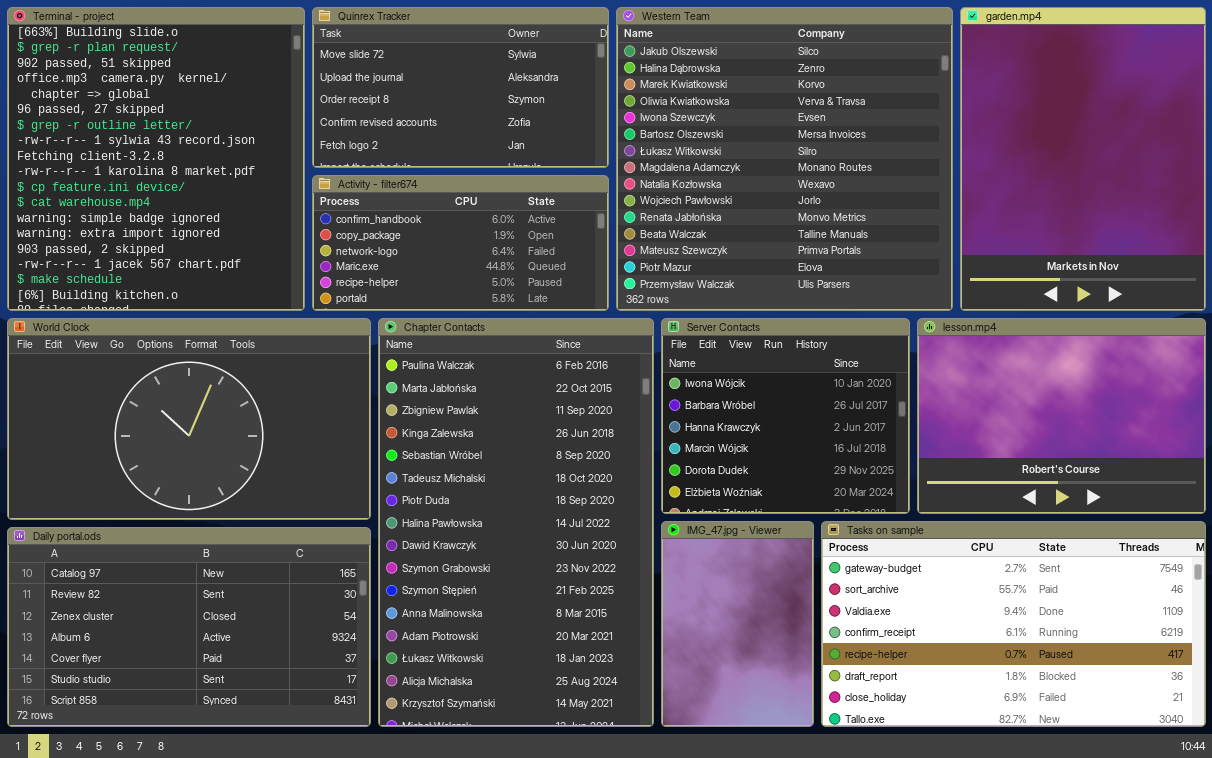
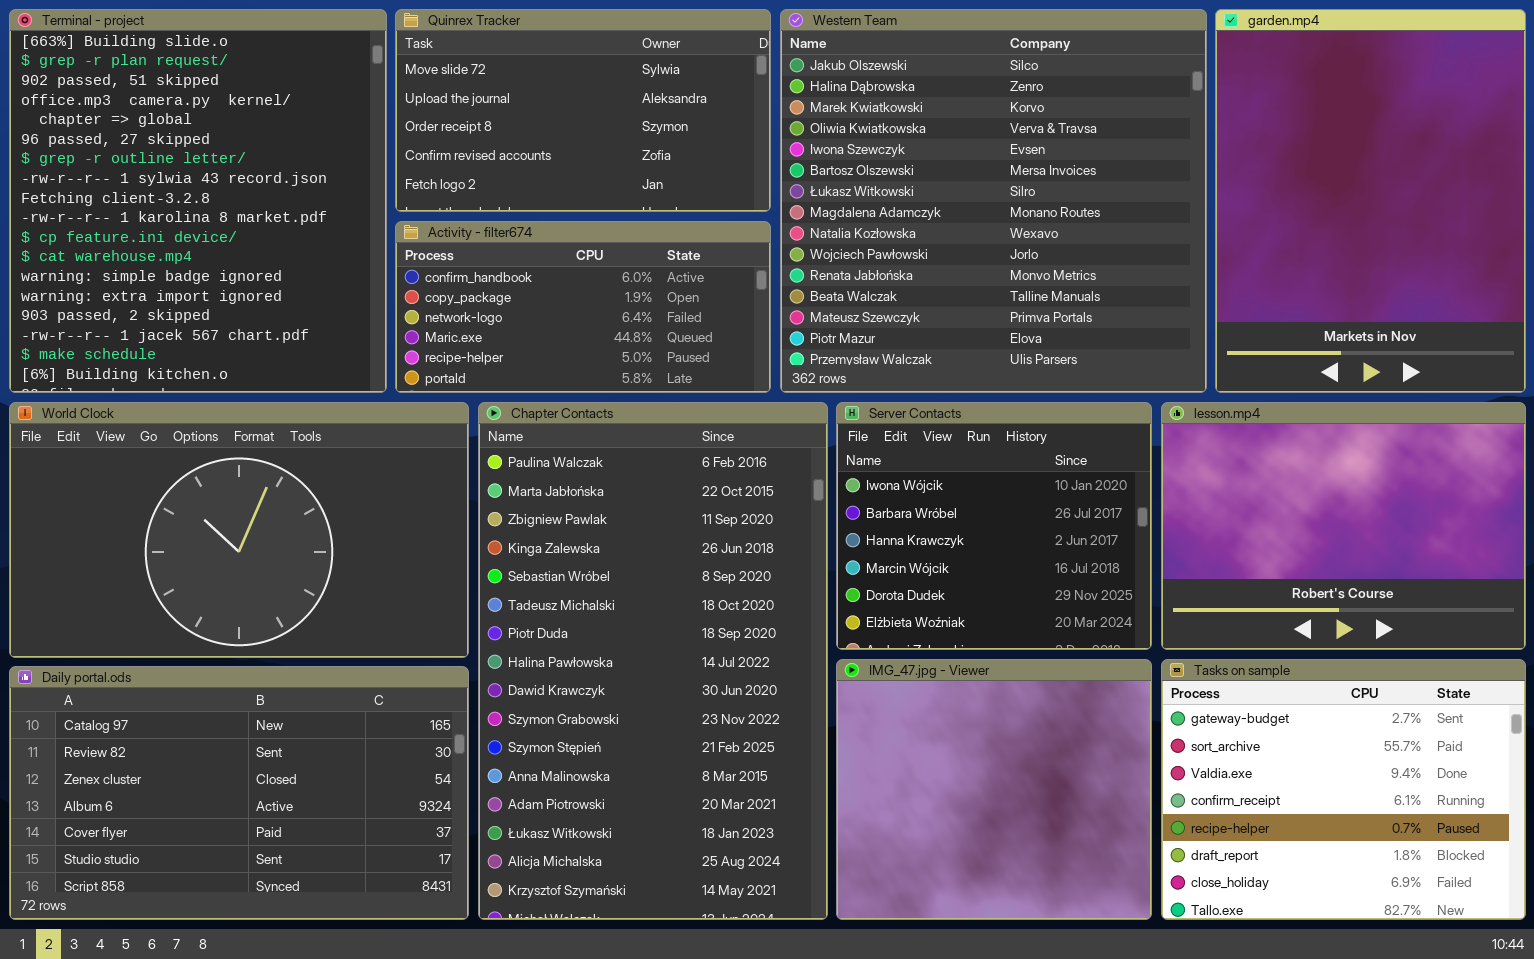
IMG_47.jpg - Viewer: [661,521,814,727] -> [836,659,1152,920], resized
Tasks on sample: [821,521,1206,727] -> [1161,659,1526,920], resized

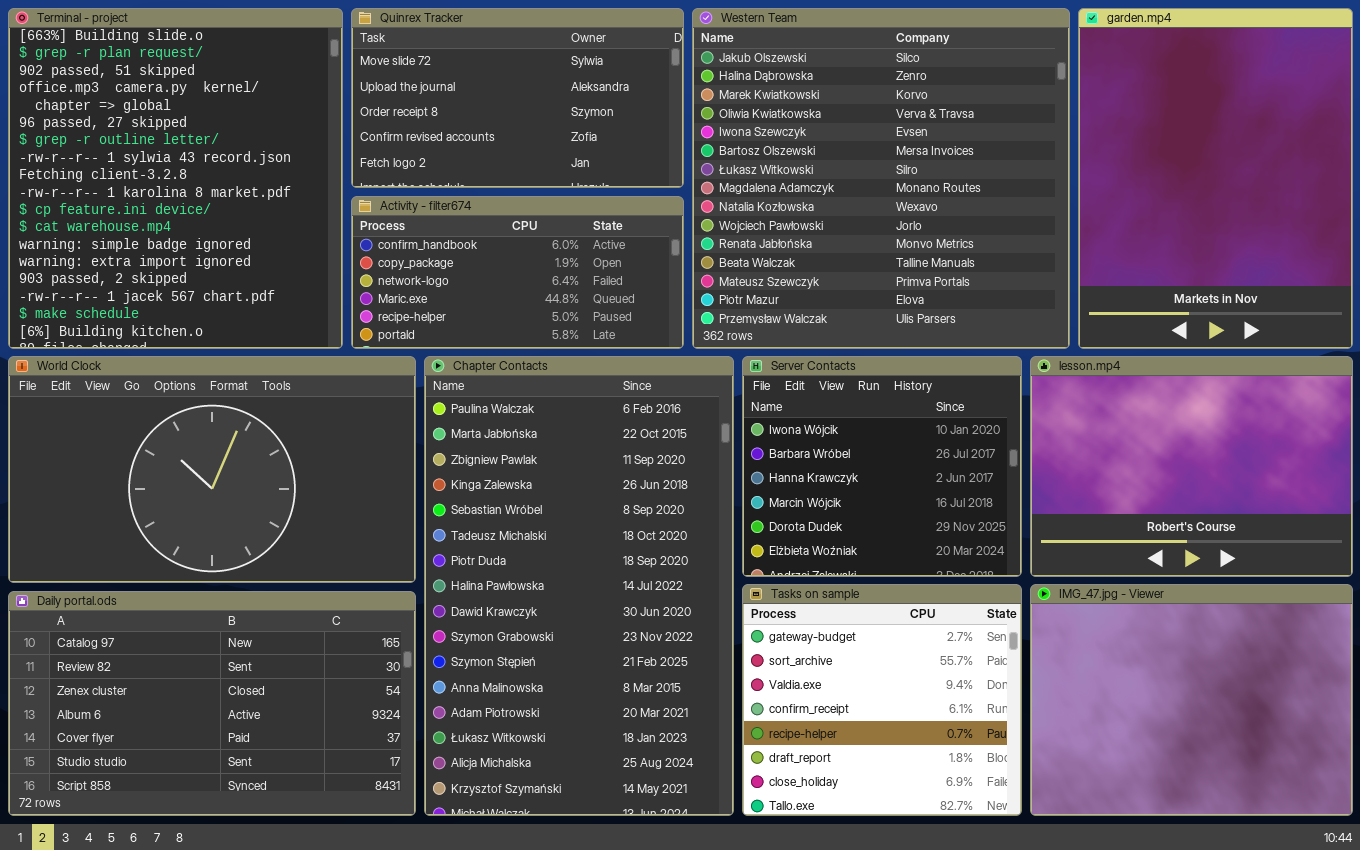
IMG_47.jpg - Viewer: [836,659,1152,920] -> [1030,584,1353,816], moved, resized
Tasks on sample: [1161,659,1526,920] -> [742,584,1022,816], moved, resized

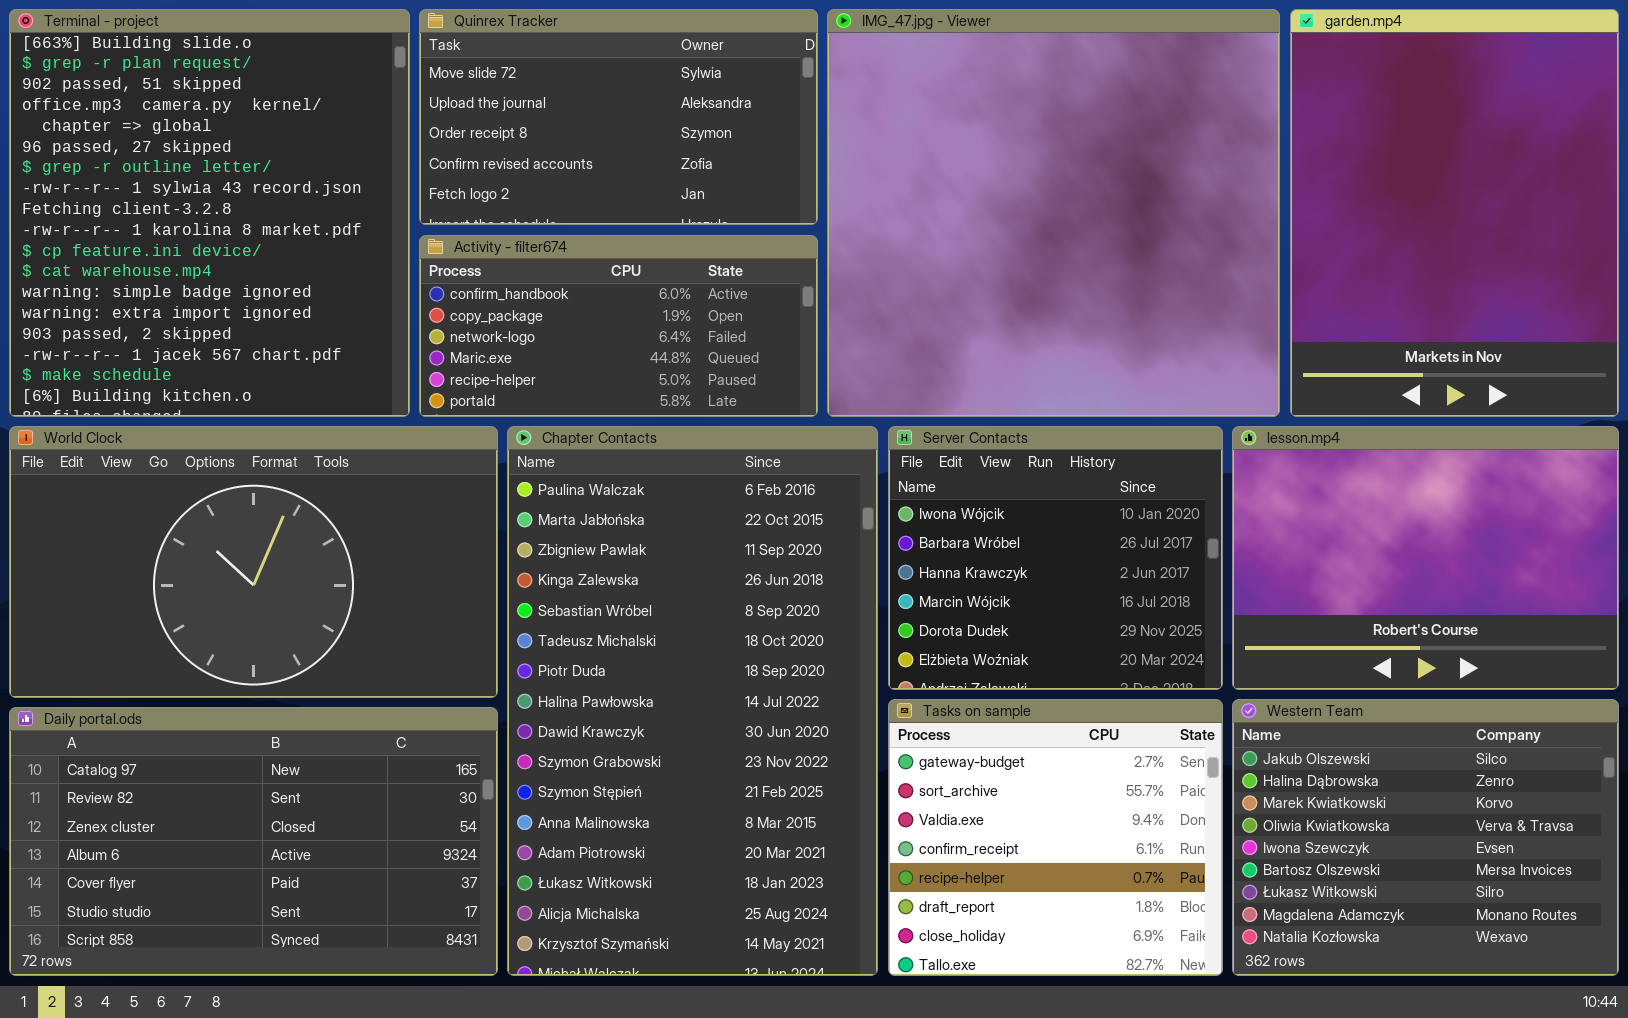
Western Team: [692,8,1070,349] -> [1232,699,1619,976], moved, resized
IMG_47.jpg - Viewer: [1030,584,1353,816] -> [827,9,1280,417], moved, resized

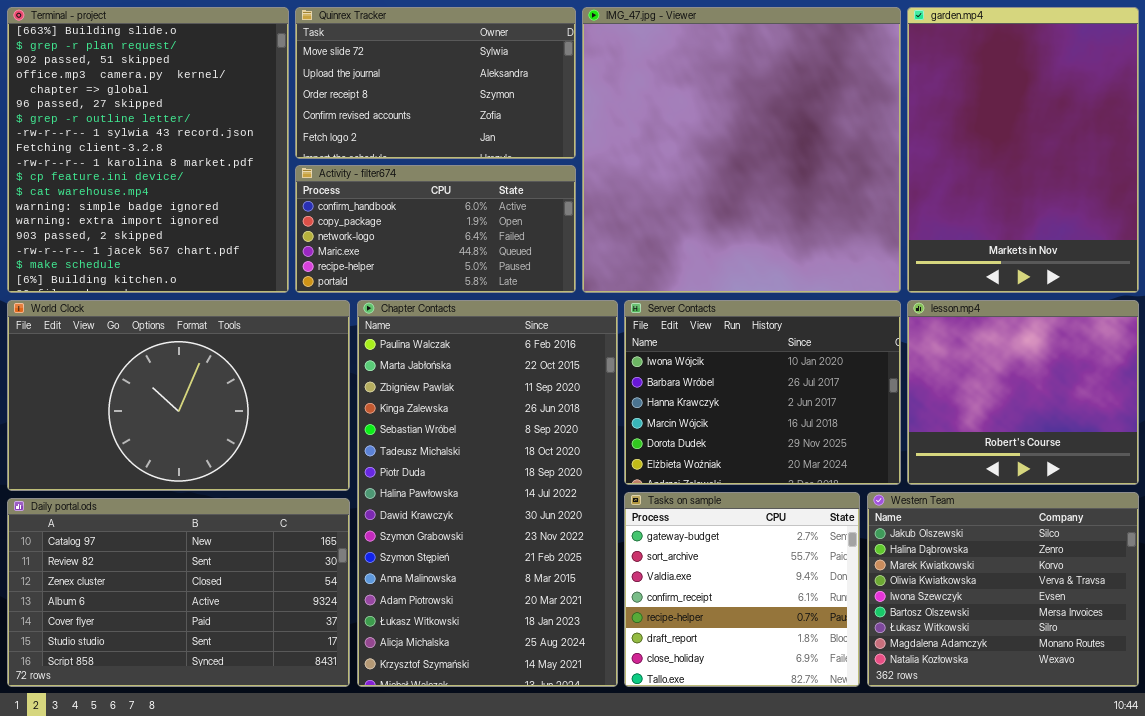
Server Contacts: [888,426,1223,690] -> [624,300,901,485], resized
lesson.mp4: [1232,426,1619,690] -> [907,300,1139,485], resized

